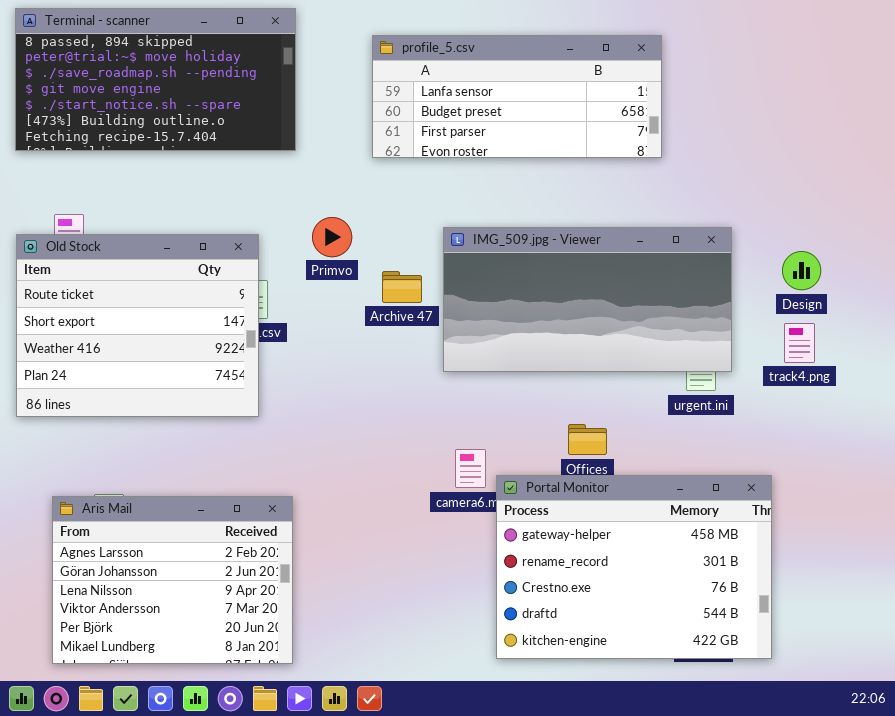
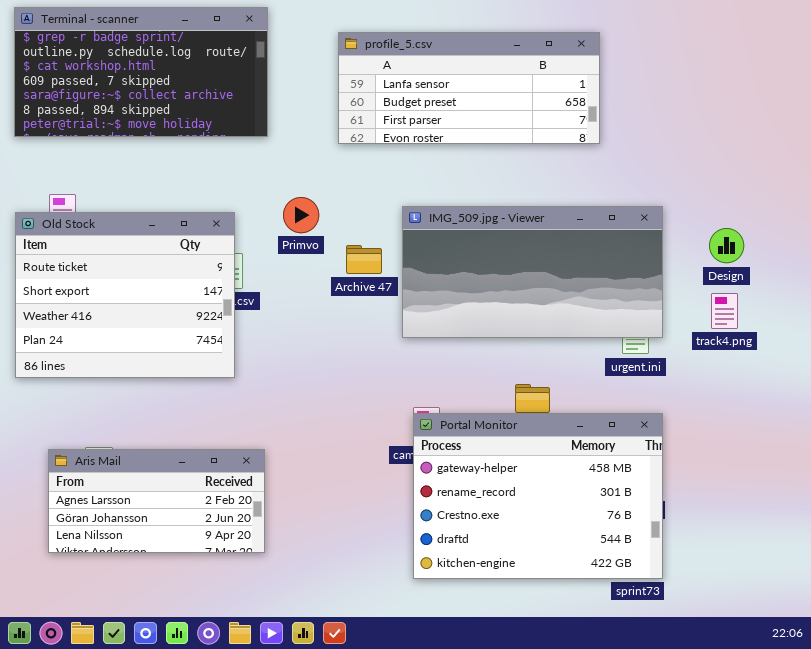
Terminal - scanner: [15,8,296,151] -> [14,7,268,137], scrolled up 5 rows
Portal Monitor: [496,475,772,659] -> [413,413,663,579], moved
Aris Mail: [52,496,293,664] -> [48,449,265,553], resized

